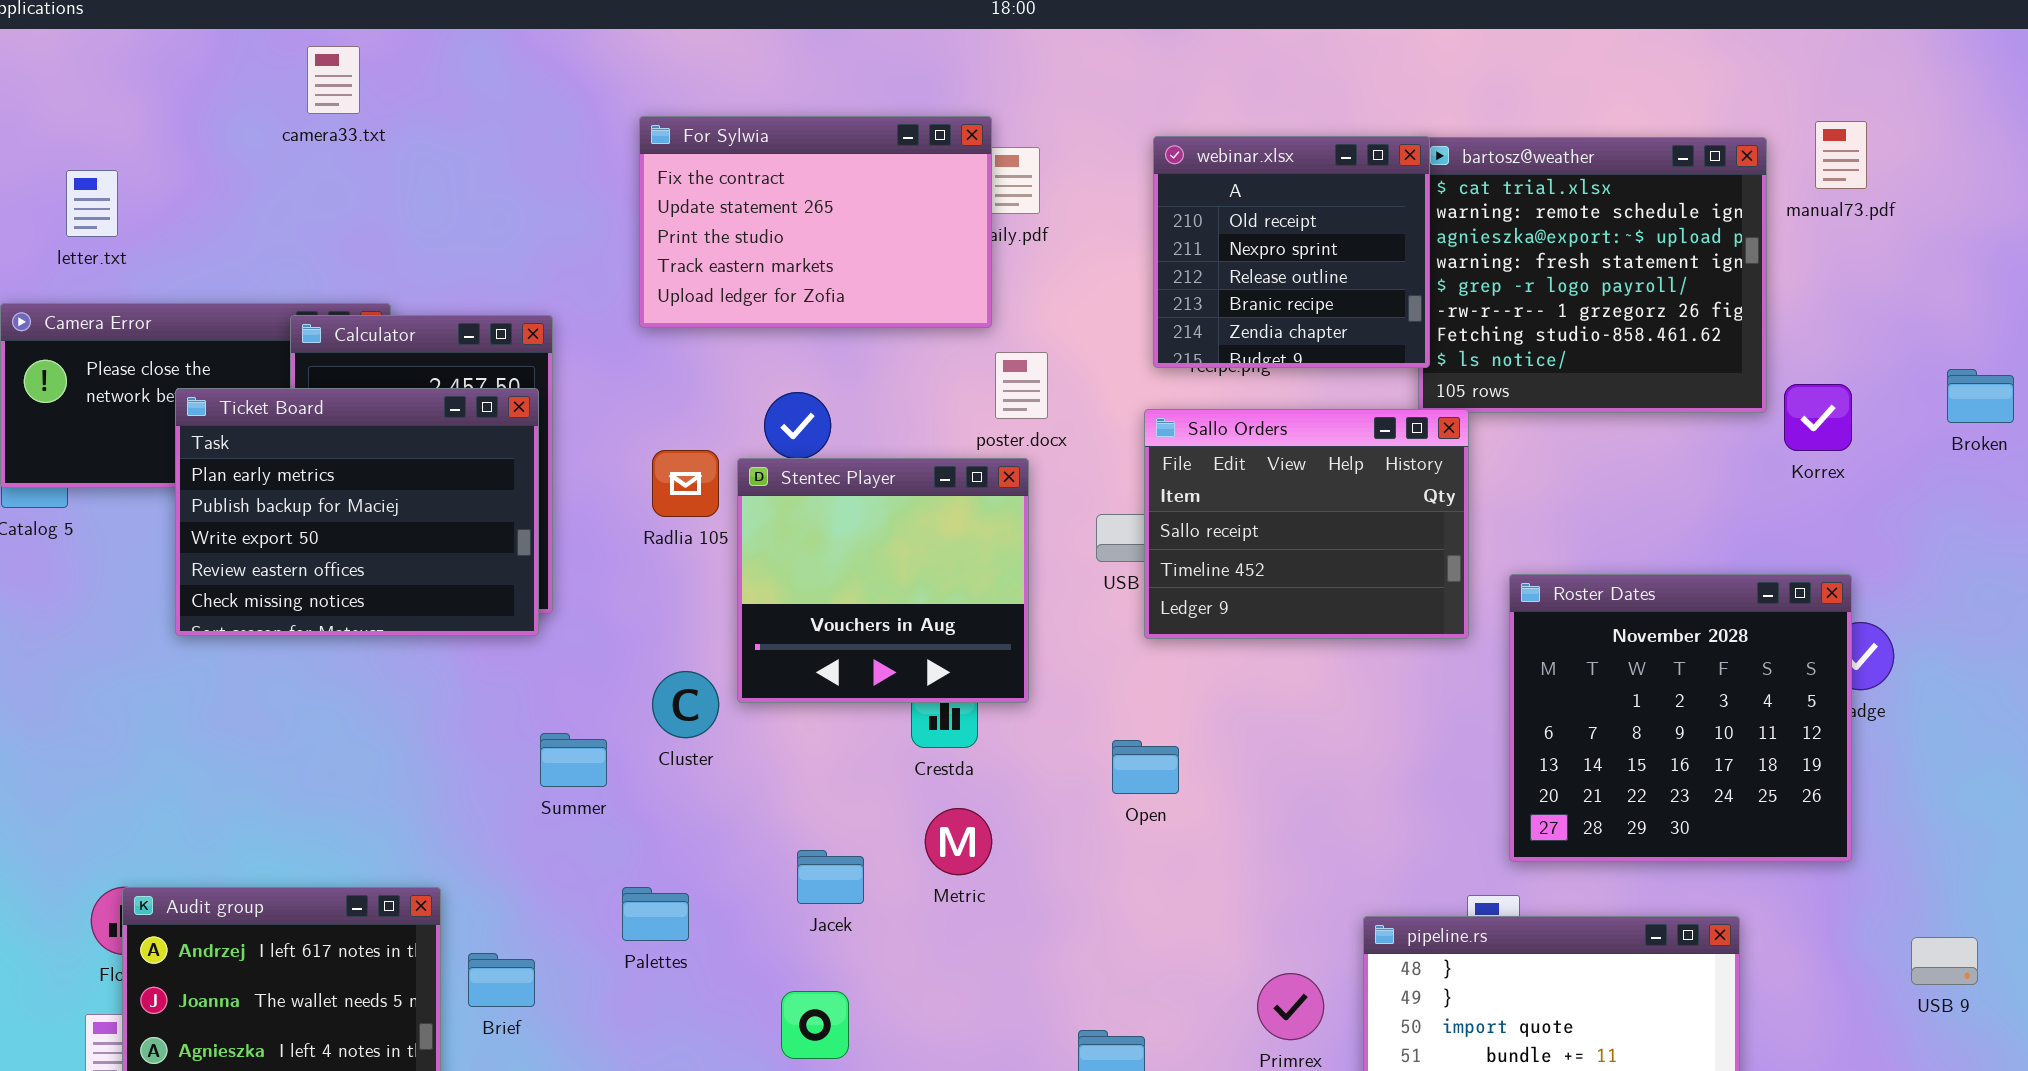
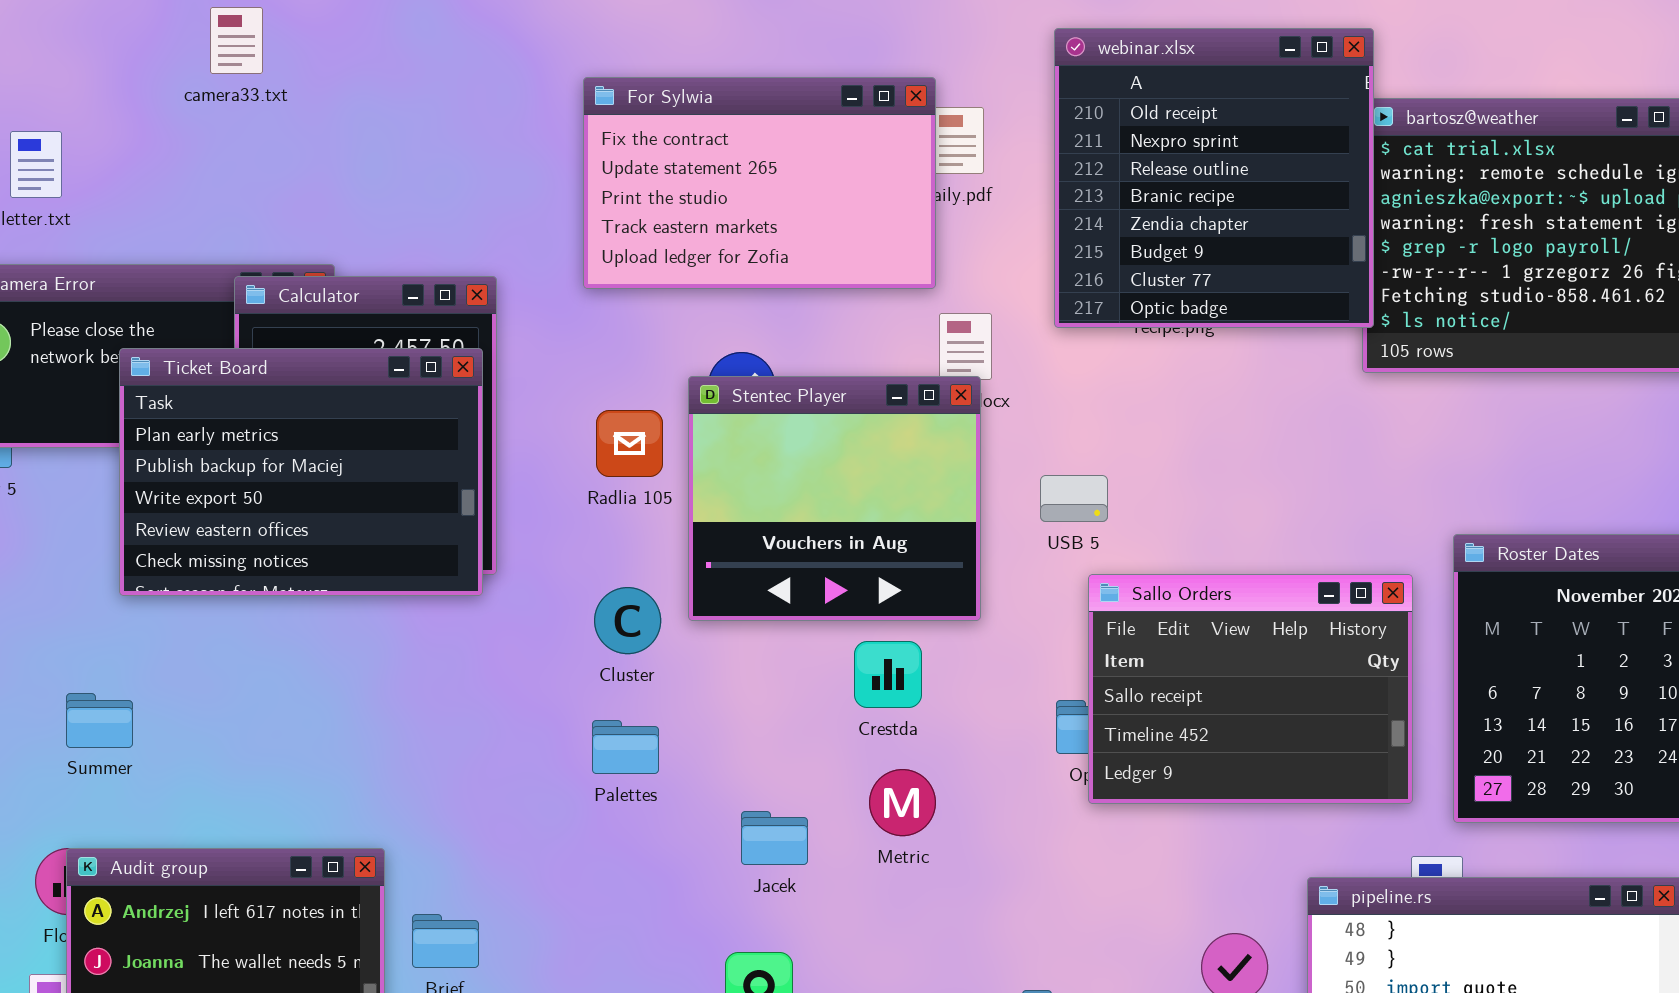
camera33.txt: [307,46,360,114] -> [210,7,263,74], moved
webinar.xlsx: [1153,136,1430,368] -> [1054,28,1374,328], resized
Sallo Orders: [1144,409,1469,639] -> [1088,574,1413,804], moved
Stentec Player: [737,458,1029,703] -> [688,376,981,621], moved
Cluster: [652,671,719,738] -> [594,587,661,654], moved
Summer: [540,733,607,787] -> [66,693,133,748], moved
Palettes: [622,887,689,941] -> [592,720,659,774], moved

